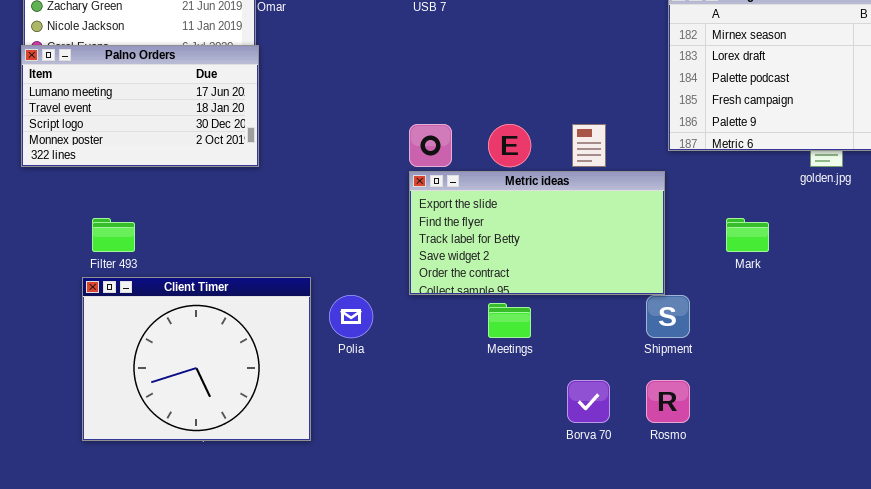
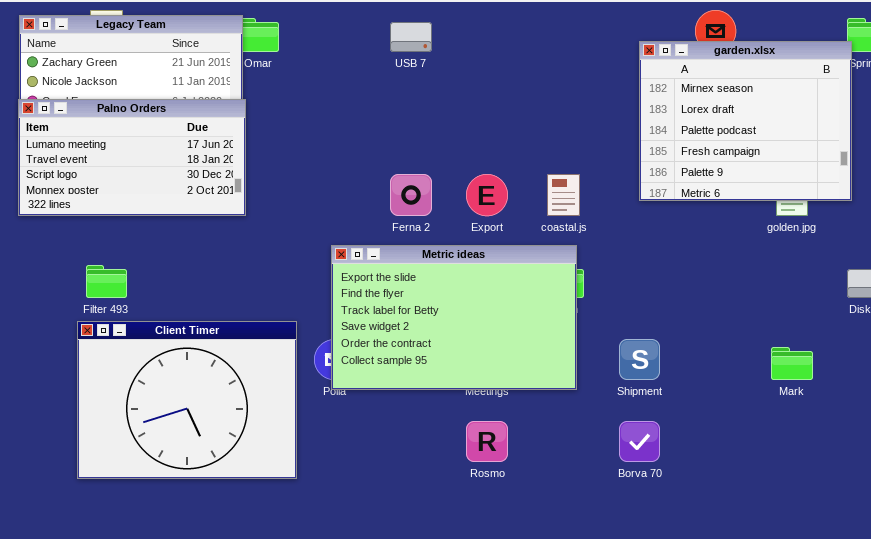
Metric ideas: [409,171,665,295] -> [331,245,577,390], moved, resized
Mark: [726,218,769,252] -> [771,347,813,380], moved
Borva 70: [567,380,610,423] -> [619,421,660,462], moved
Rosmo: [646,380,690,423] -> [466,421,508,462], moved

